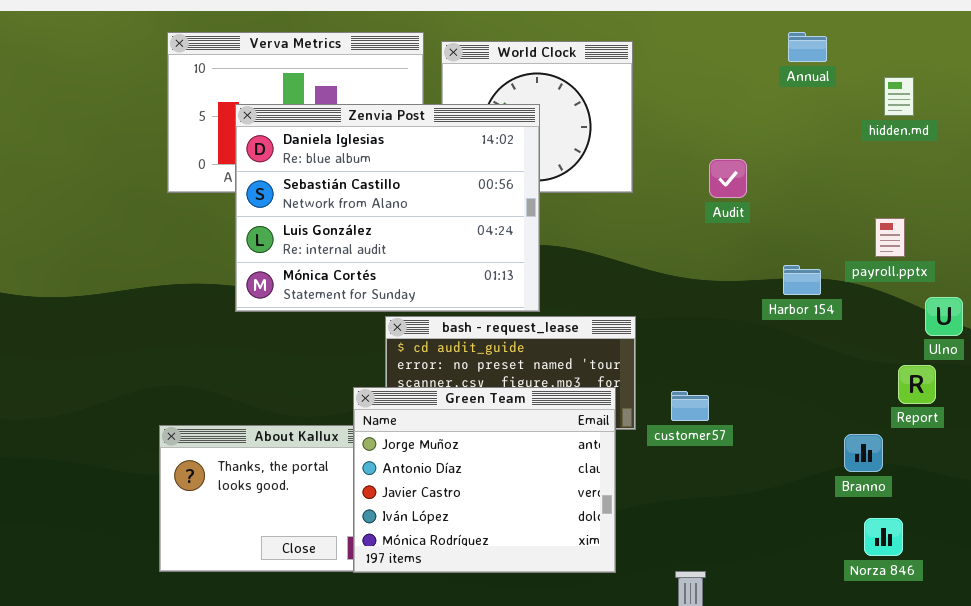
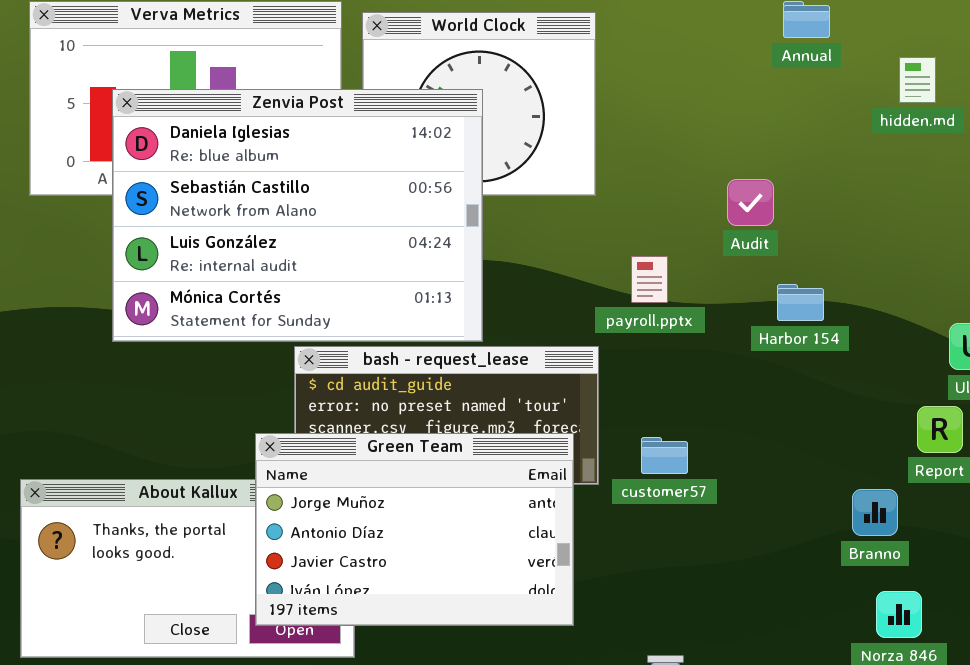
Audit: [709,159,747,198] -> [727,179,774,226], moved
payroll.pptx: [875,218,905,257] -> [631,256,668,303], moved
Green Team: [353,387,616,573] -> [255,433,574,626], resized

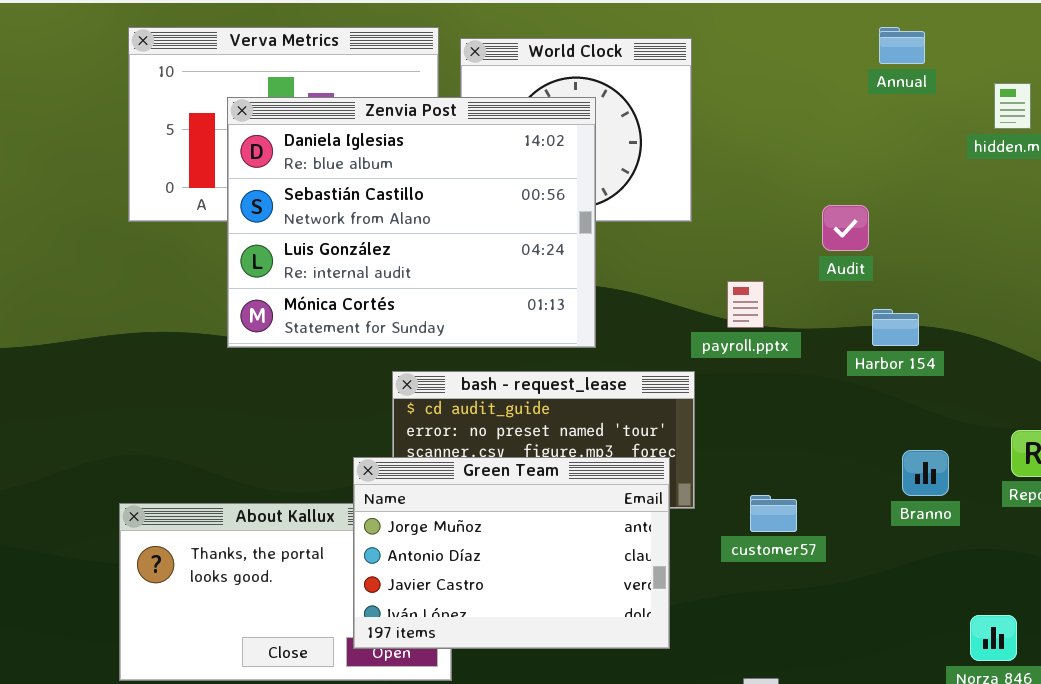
Zenvia Post: [112,89,483,342] -> [227,97,596,348], moved
customer57: [641,437,688,474] -> [750,495,797,532], moved
Branno: [852,489,898,536] -> [902,450,949,496], moved

